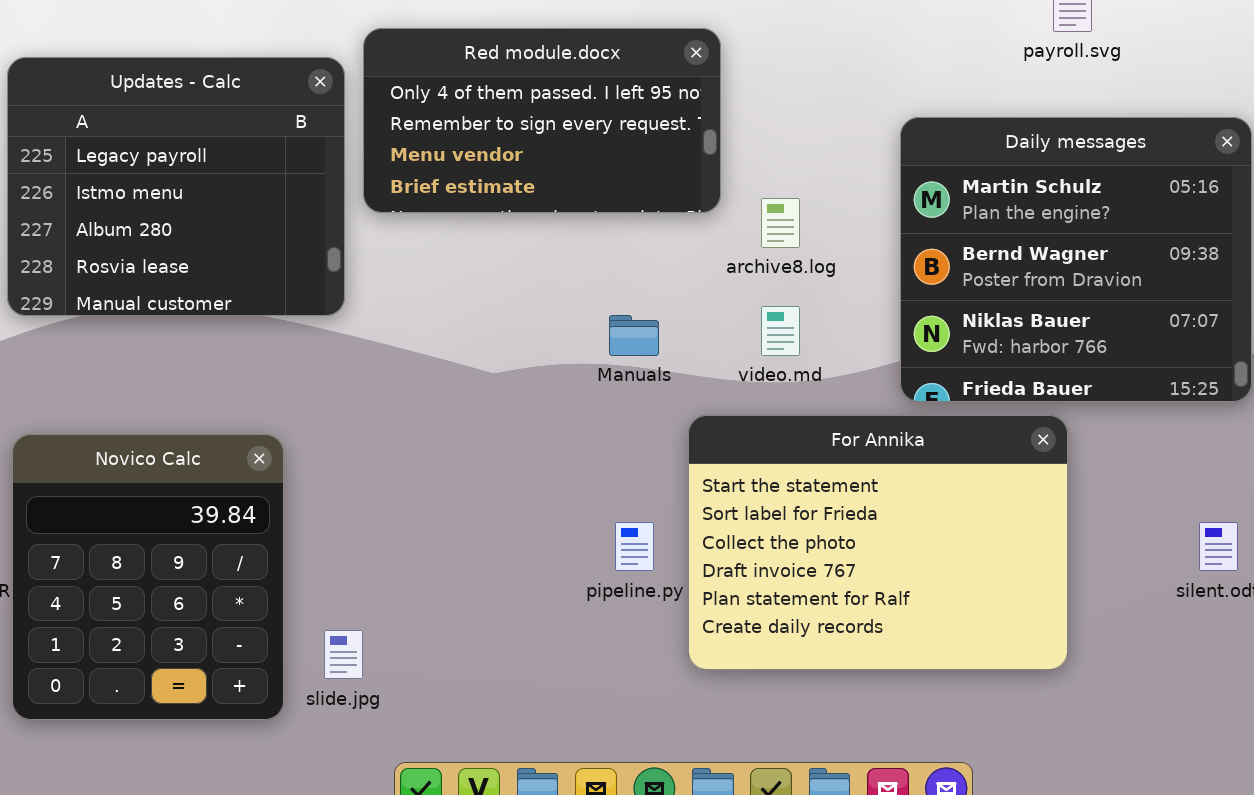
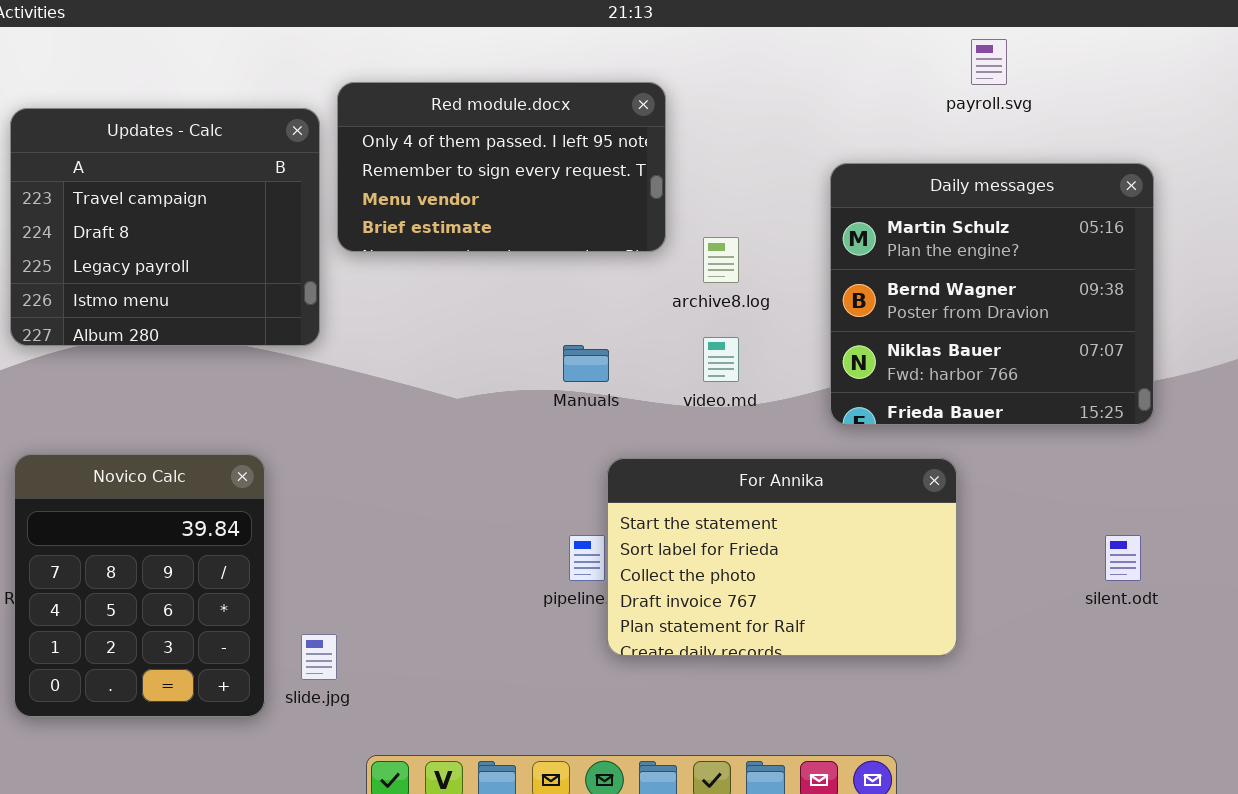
Updates - Calc: [7,57,345,316] -> [10,108,320,346], scrolled up 2 rows
For Annika: [688,415,1068,670] -> [607,458,957,656], moved, resized

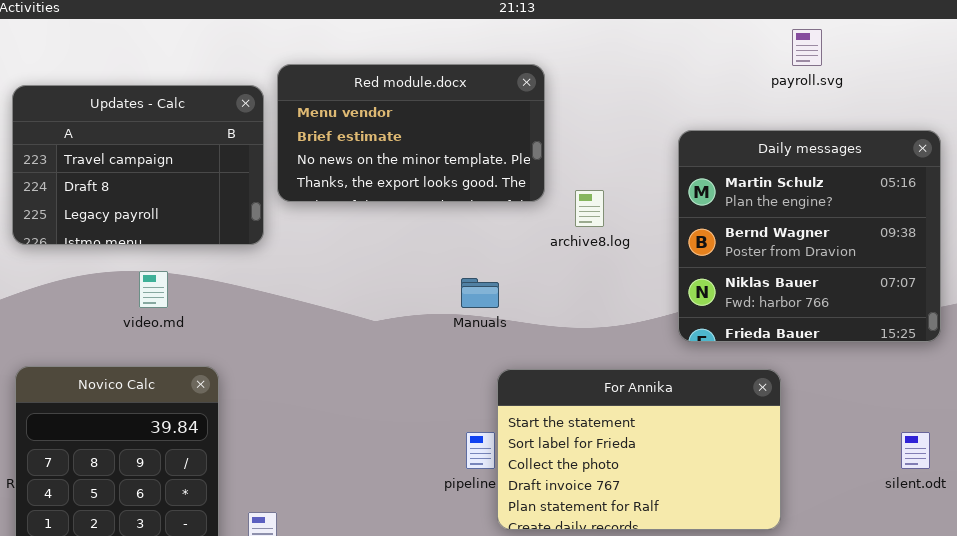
Red module.docx: [337,82,666,252] -> [277,64,545,202], scrolled down 2 rows
Updates - Calc: [10,108,320,346] -> [12,85,264,245], resized
video.md: [703,337,739,382] -> [139,271,168,308], moved

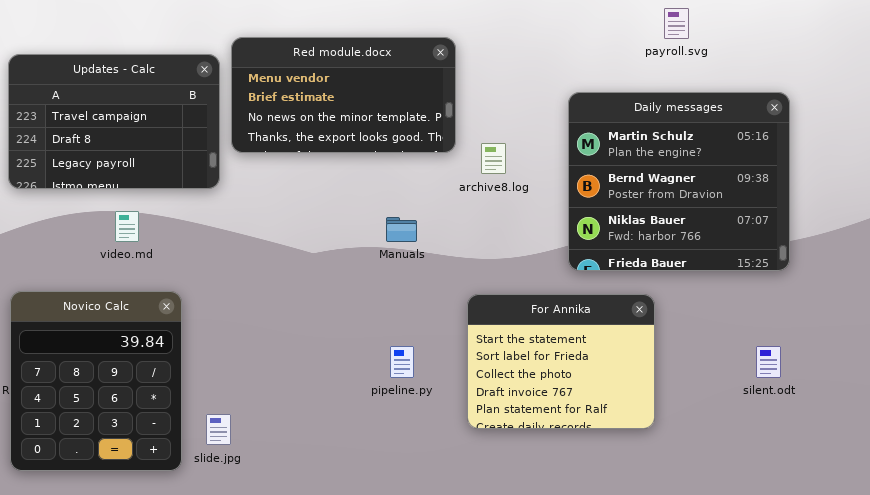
For Annika: [497,369,781,530] -> [467,294,655,429], resized

